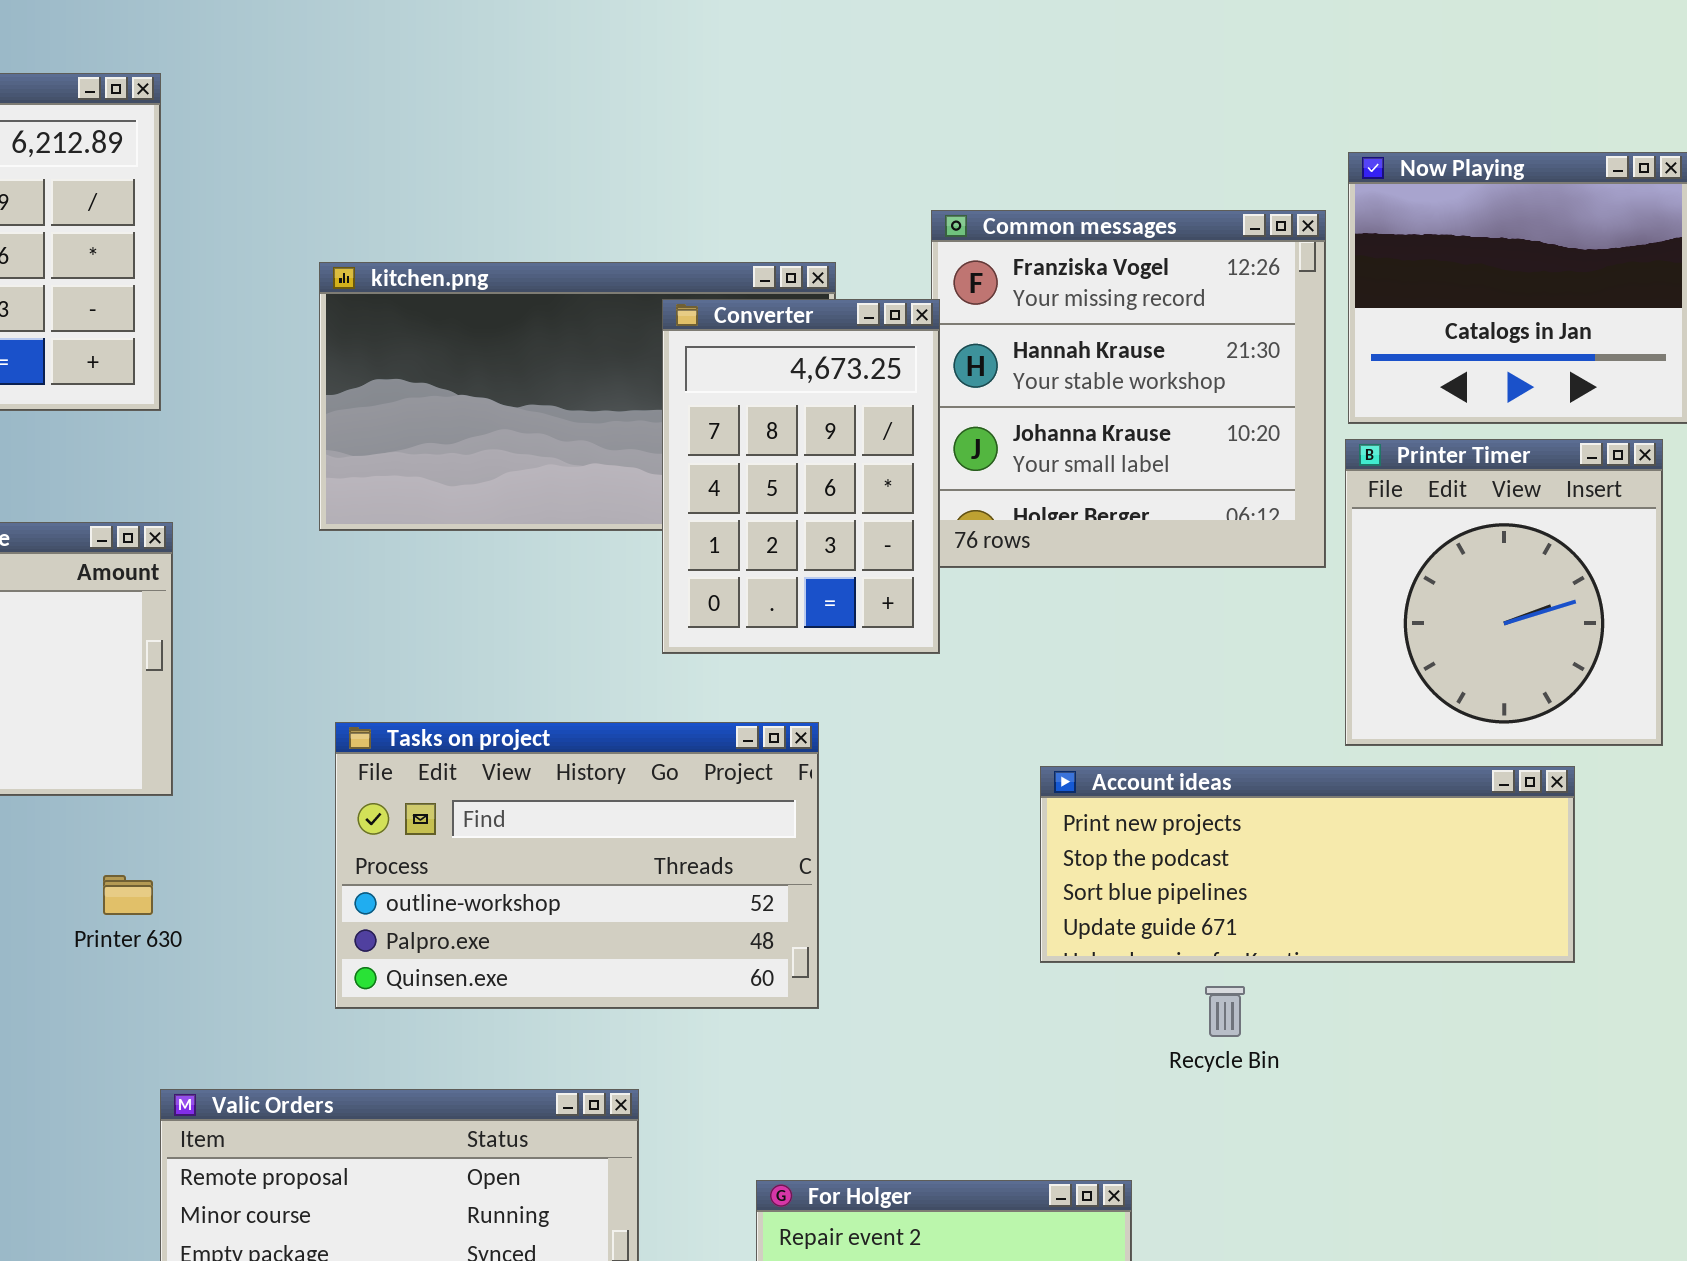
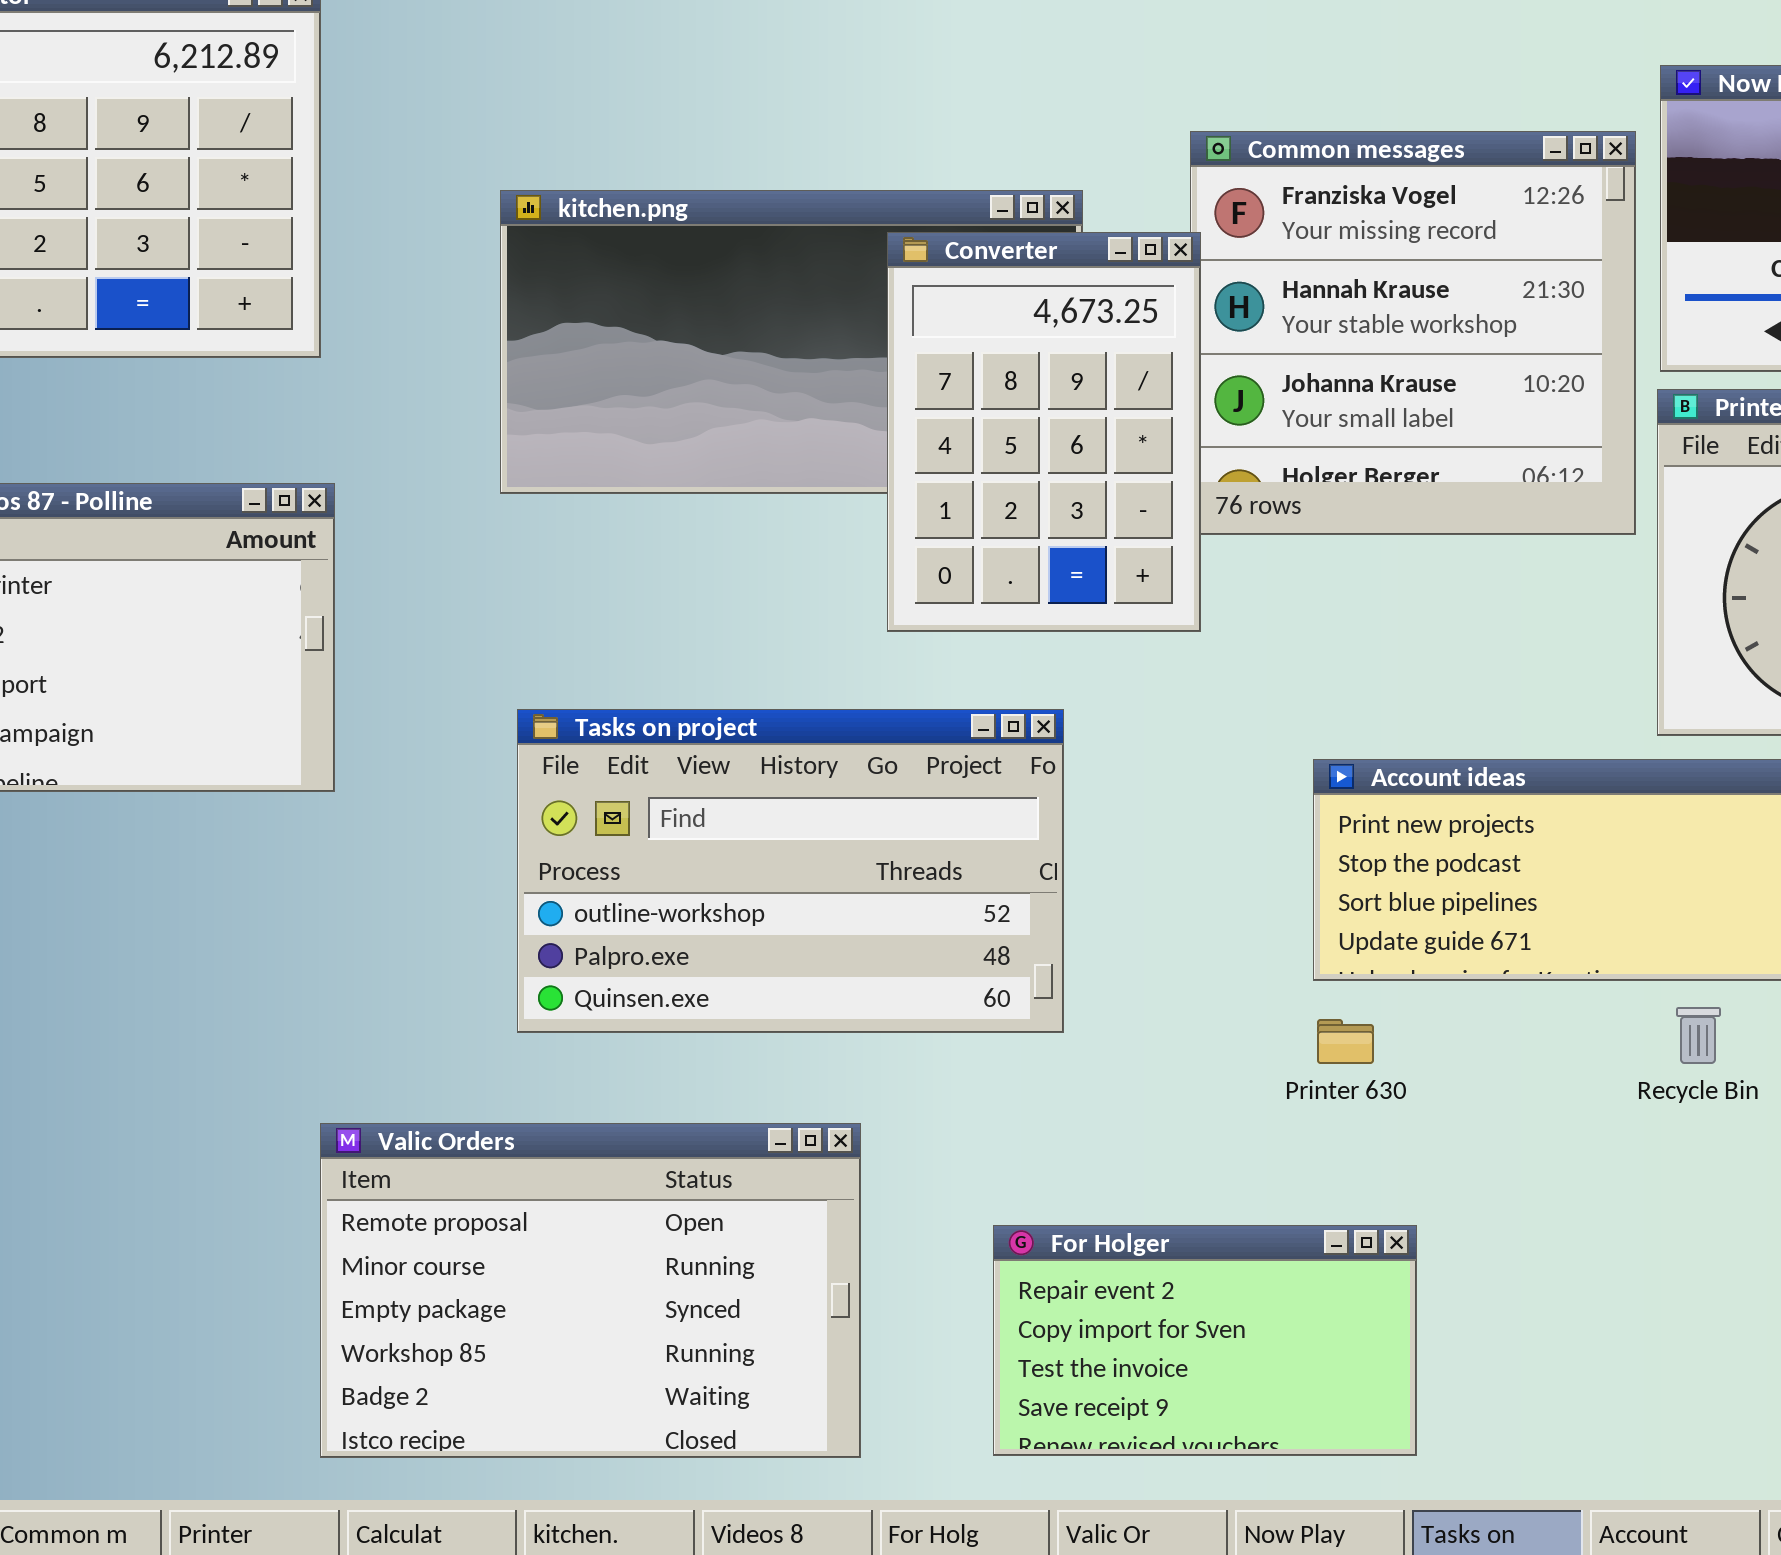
Printer 630: [103,875,153,915] -> [1317,1019,1374,1064], moved
Recycle Bin: [1205,986,1245,1037] -> [1676,1007,1721,1064], moved

